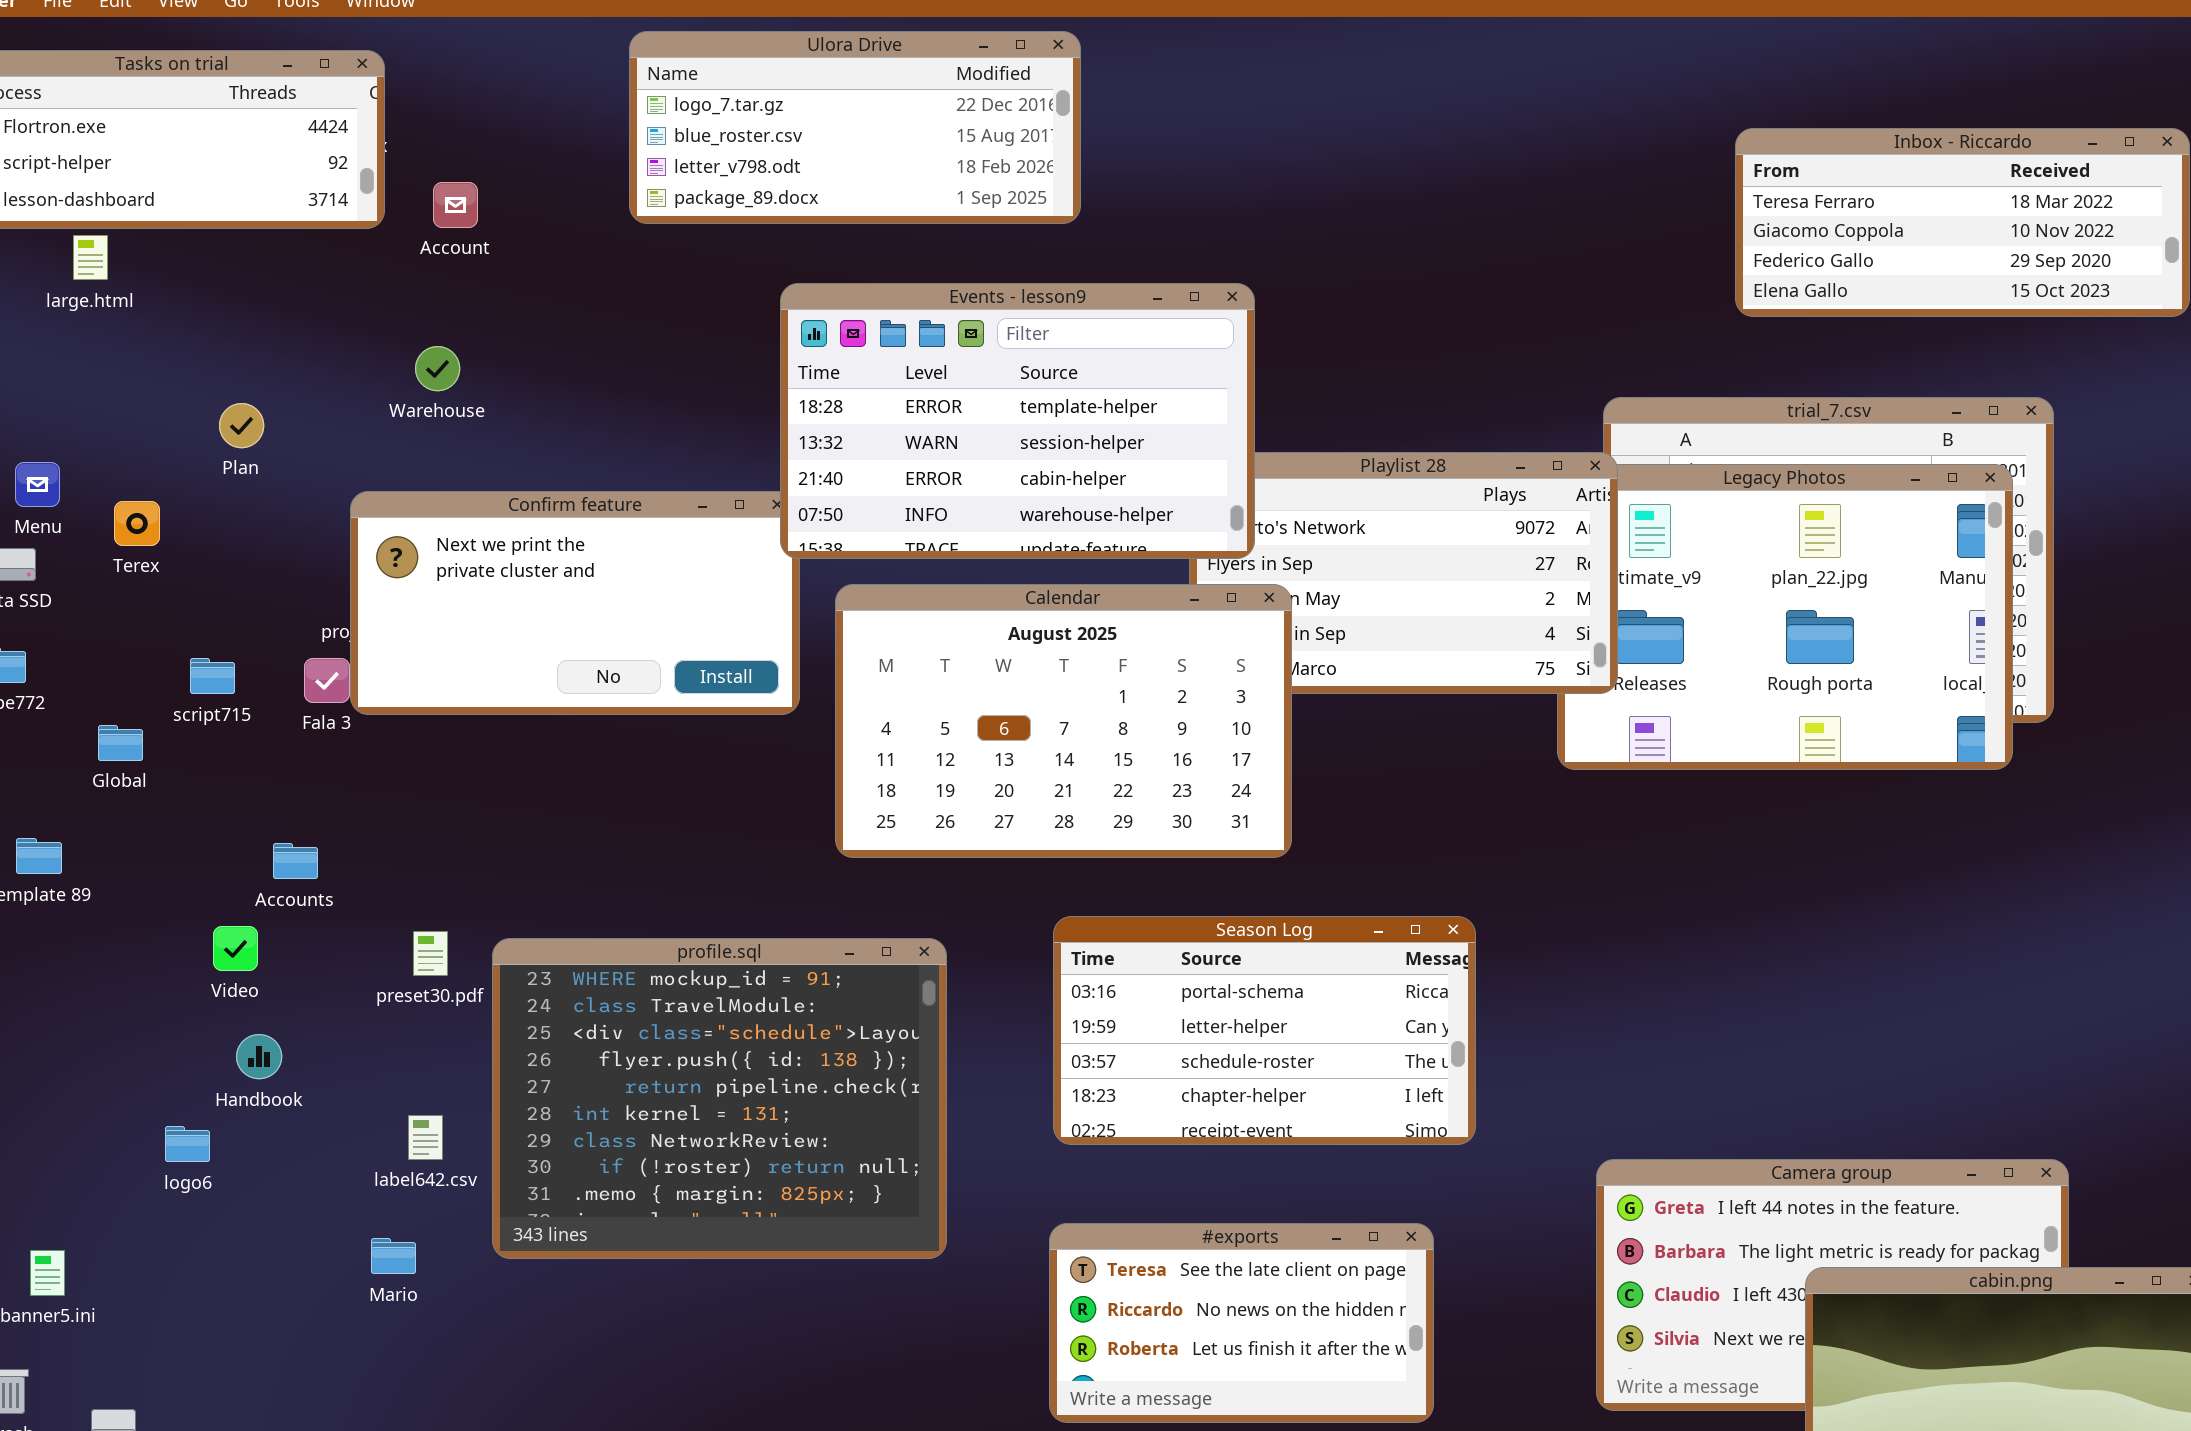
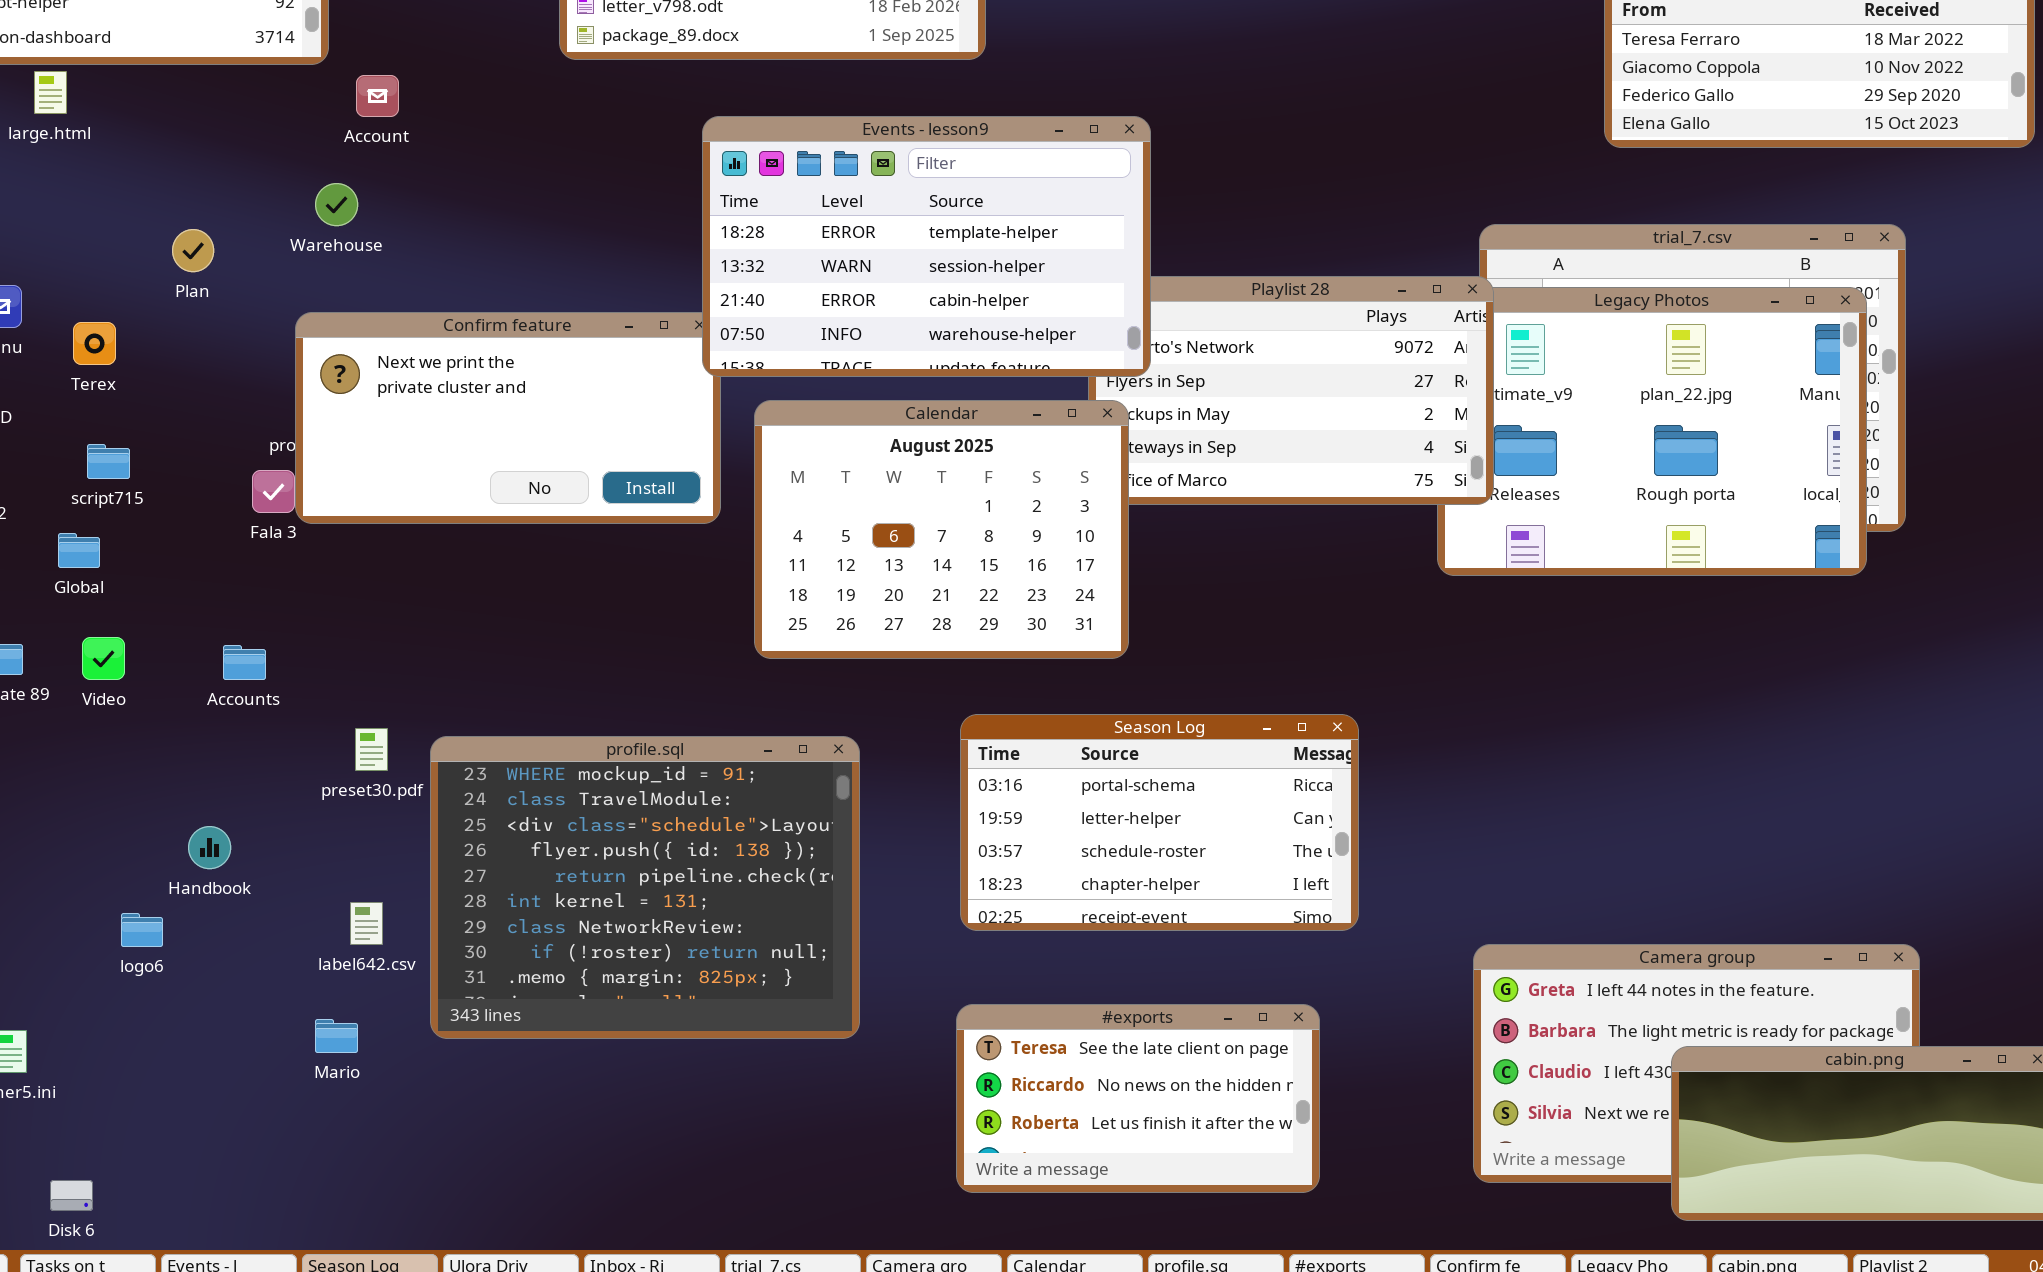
Account: [433,182,478,228] -> [356,75,399,117], moved
Warehouse: [415,346,460,391] -> [315,183,358,226], moved
Calendar: [835,584,1292,858] -> [754,400,1129,659], resized
script715: [190,658,235,694] -> [87,444,130,479], moved
Video: [213,926,258,971] -> [82,637,125,680], moved

